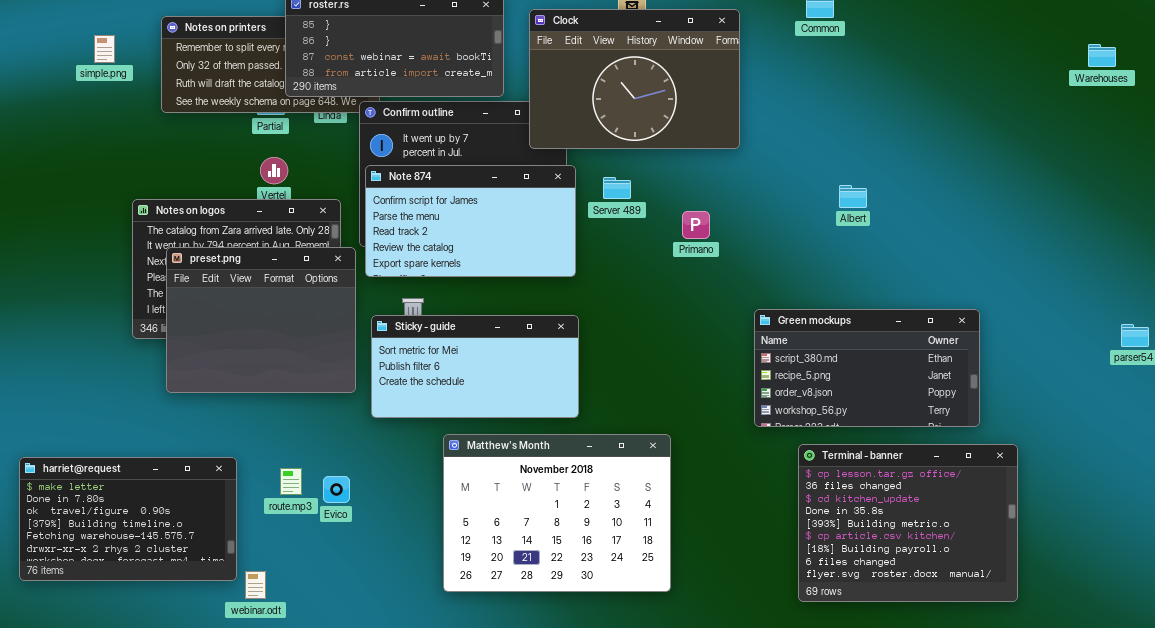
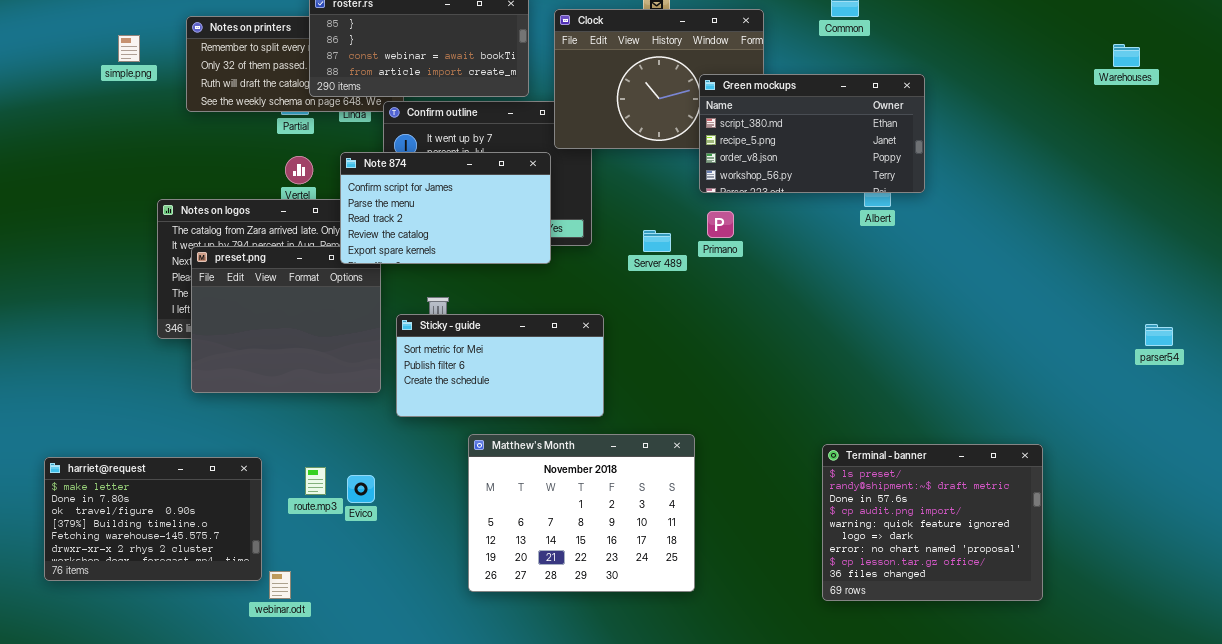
Note 874: [365,165,576,277] -> [340,152,551,264], moved
Server 489: [603,177,631,199] -> [643,230,671,252], moved
Green mockups: [754,309,980,427] -> [699,74,925,193], moved
Terminal - banner: [798,444,1018,602] -> [822,444,1043,601], scrolled up 7 rows

